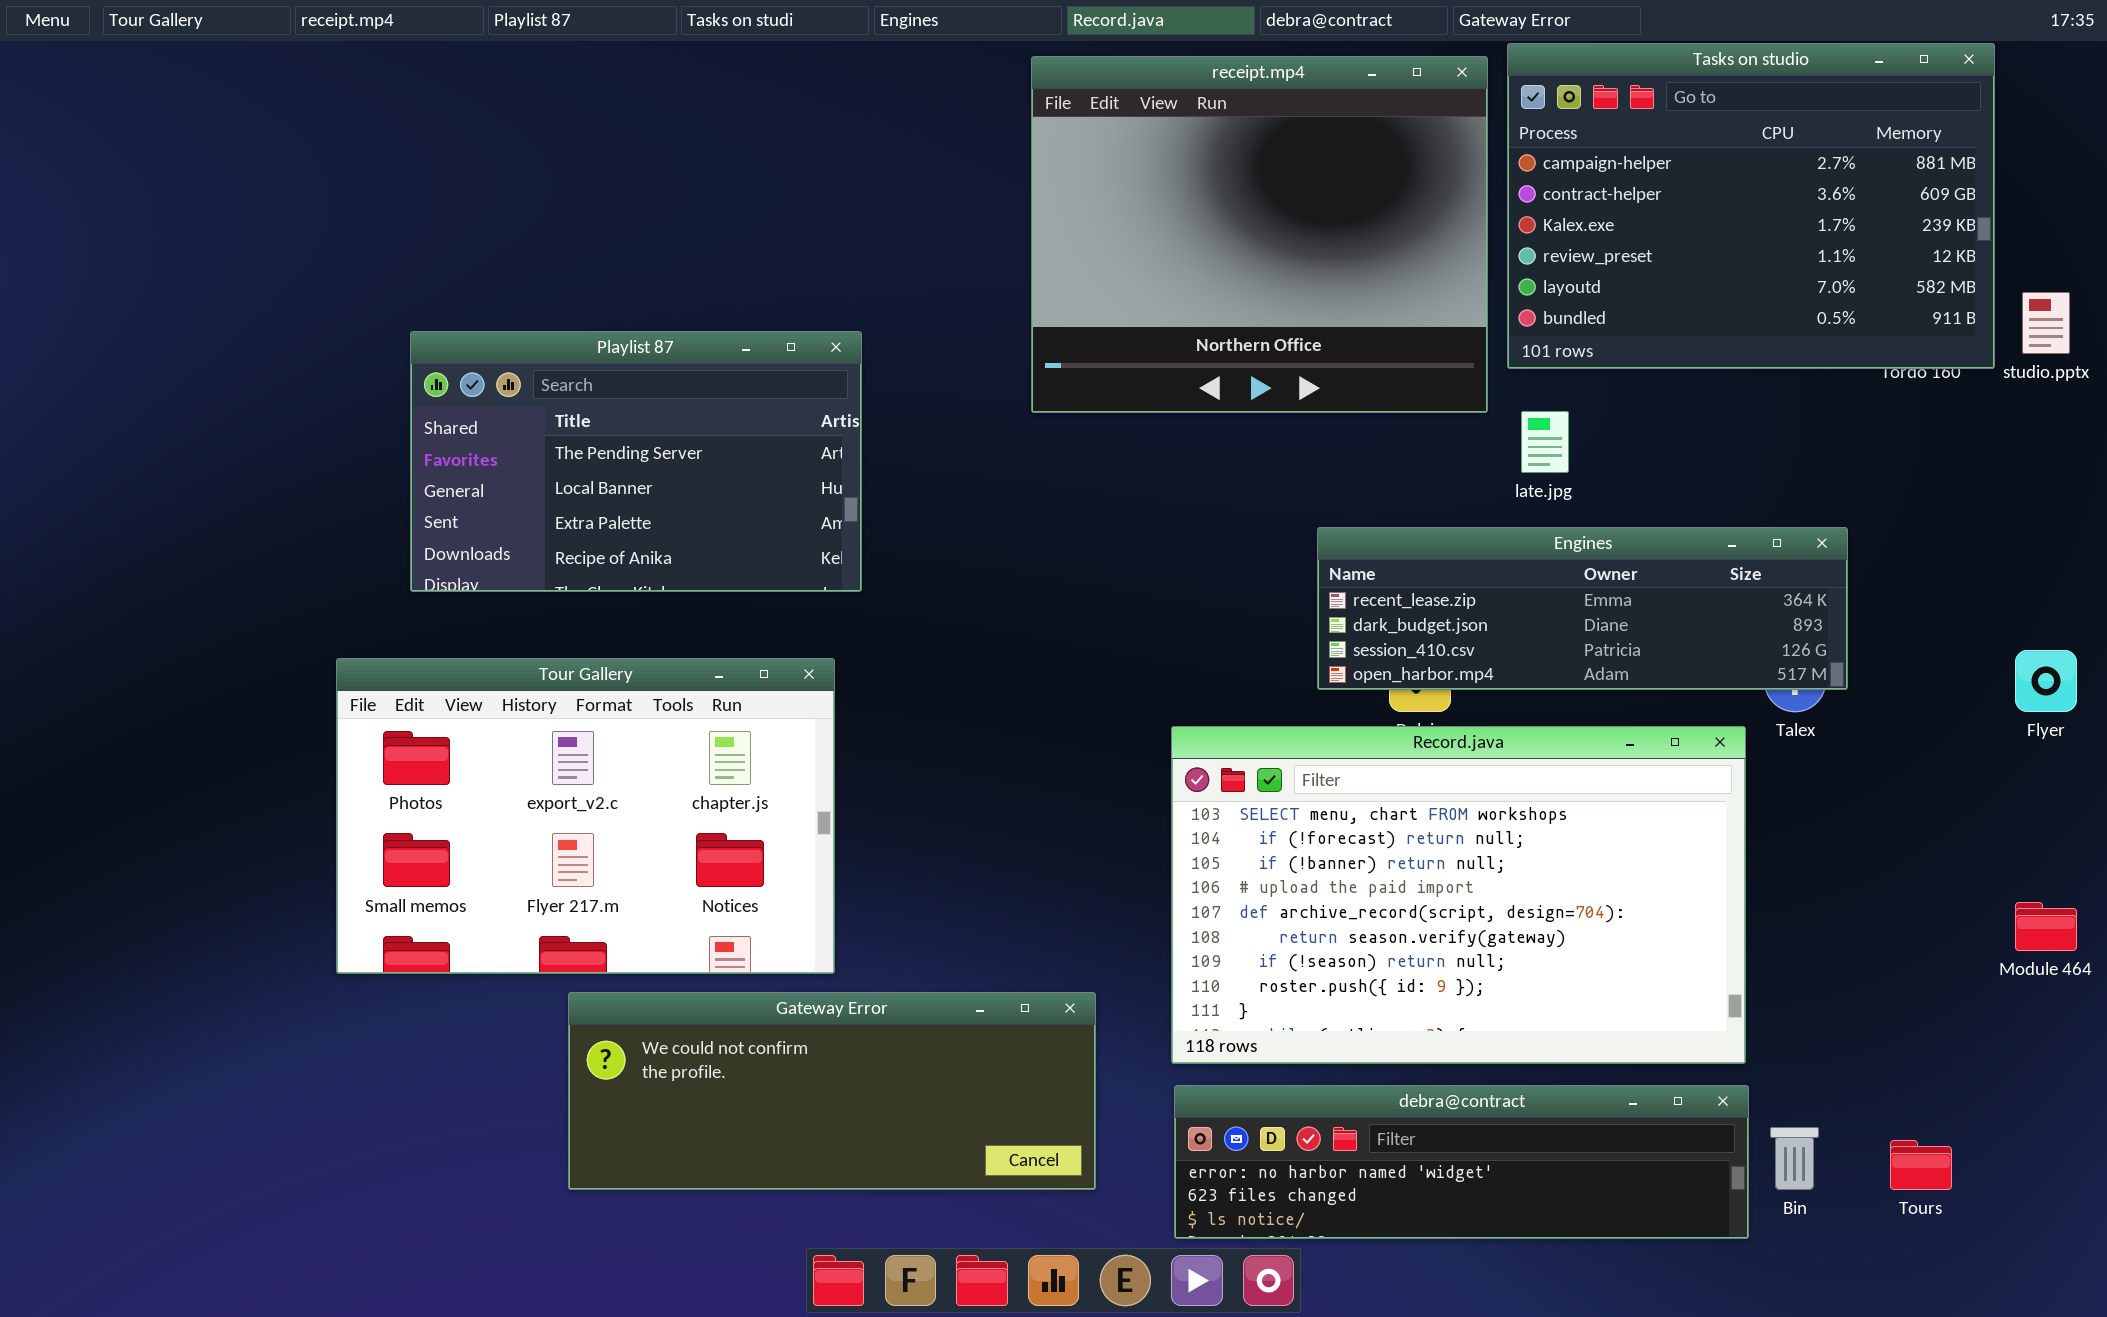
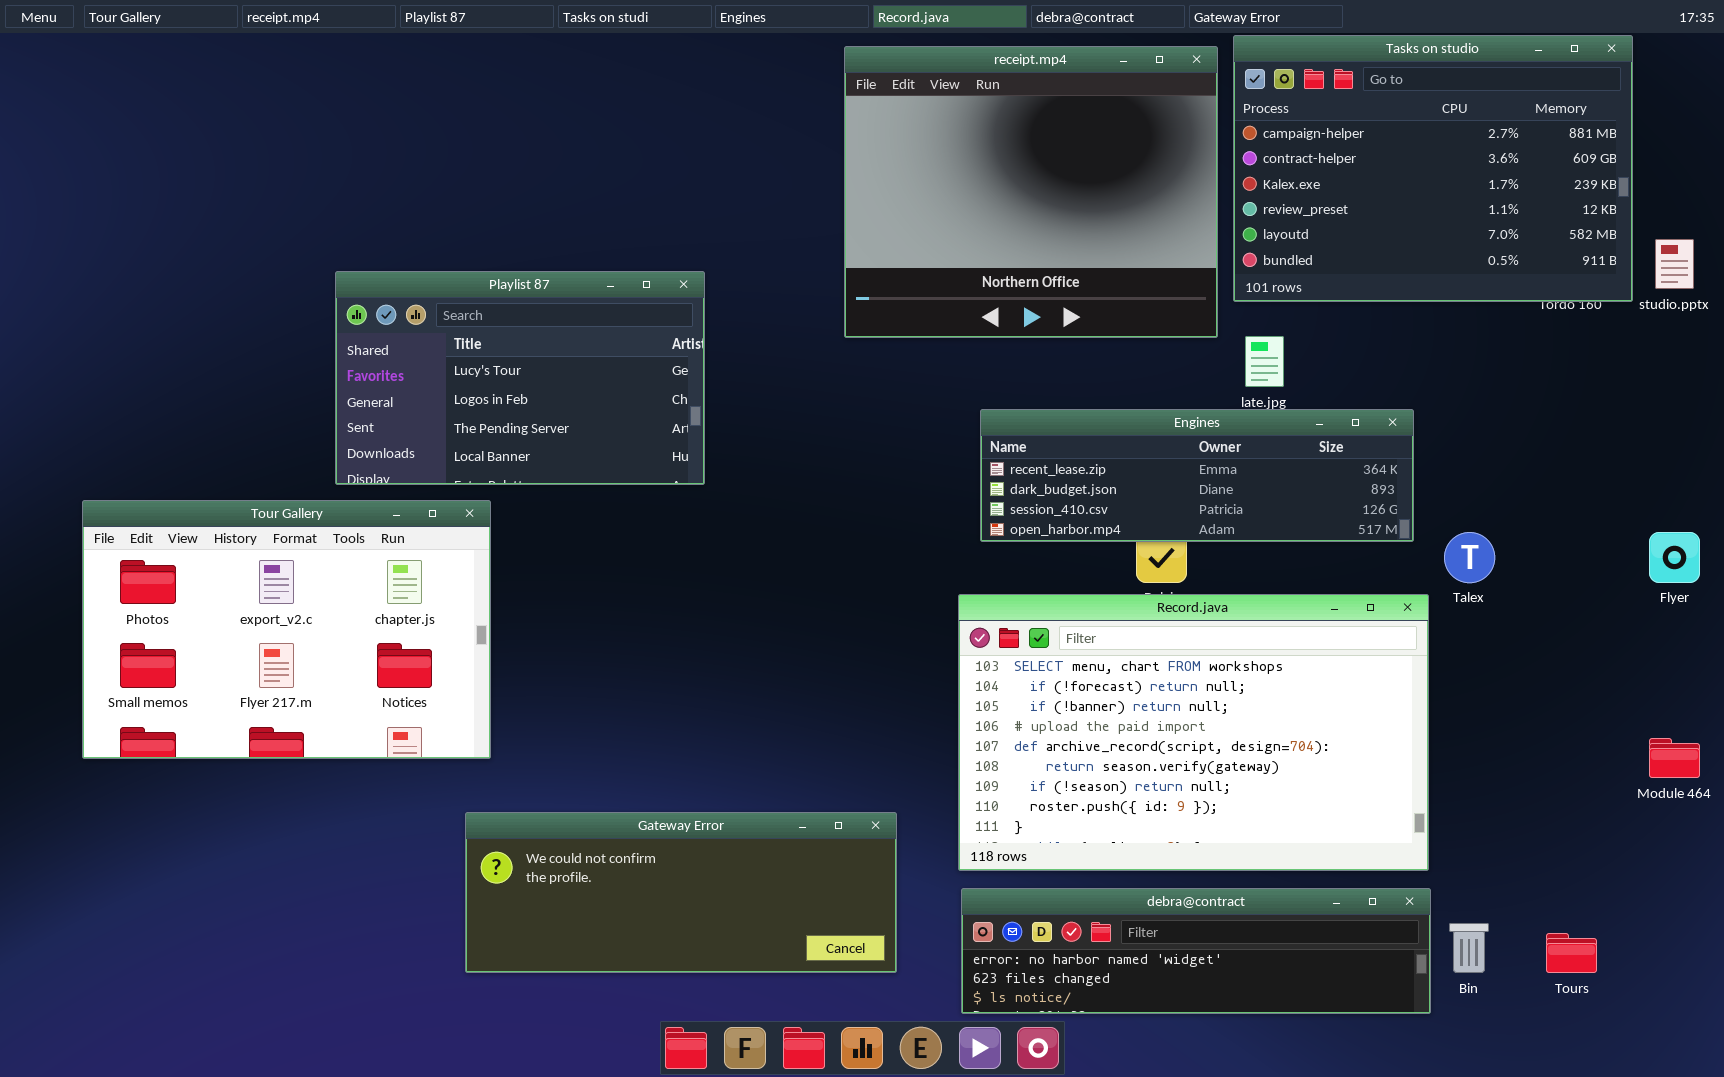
Playlist 87: [410,331,862,592] -> [335,271,705,485], scrolled up 2 rows
Engines: [1317,527,1848,690] -> [980,409,1414,542], moved
Tour Gallery: [336,658,835,974] -> [82,500,491,759], moved

